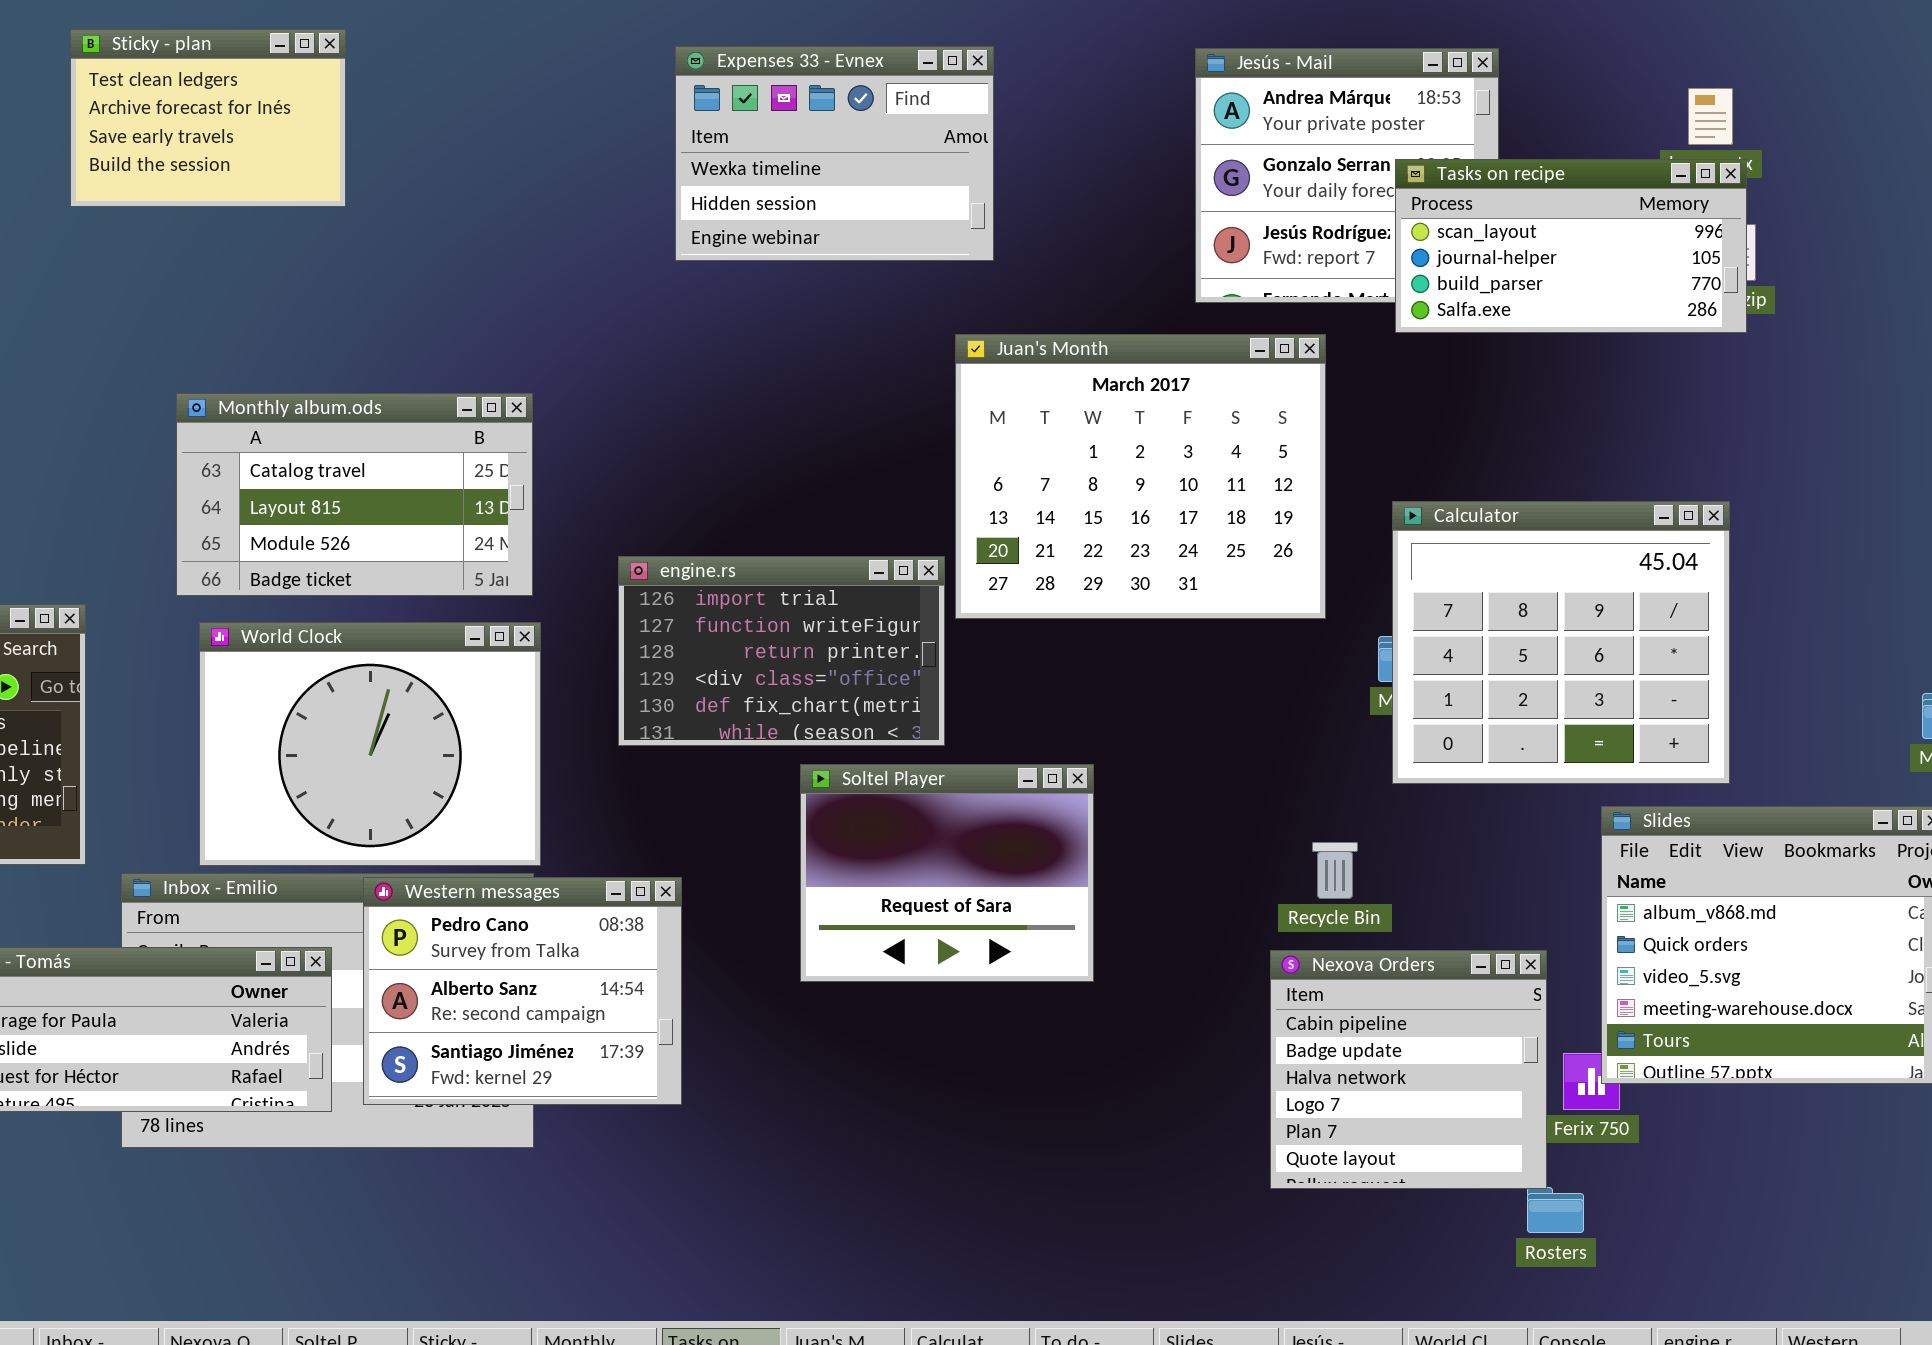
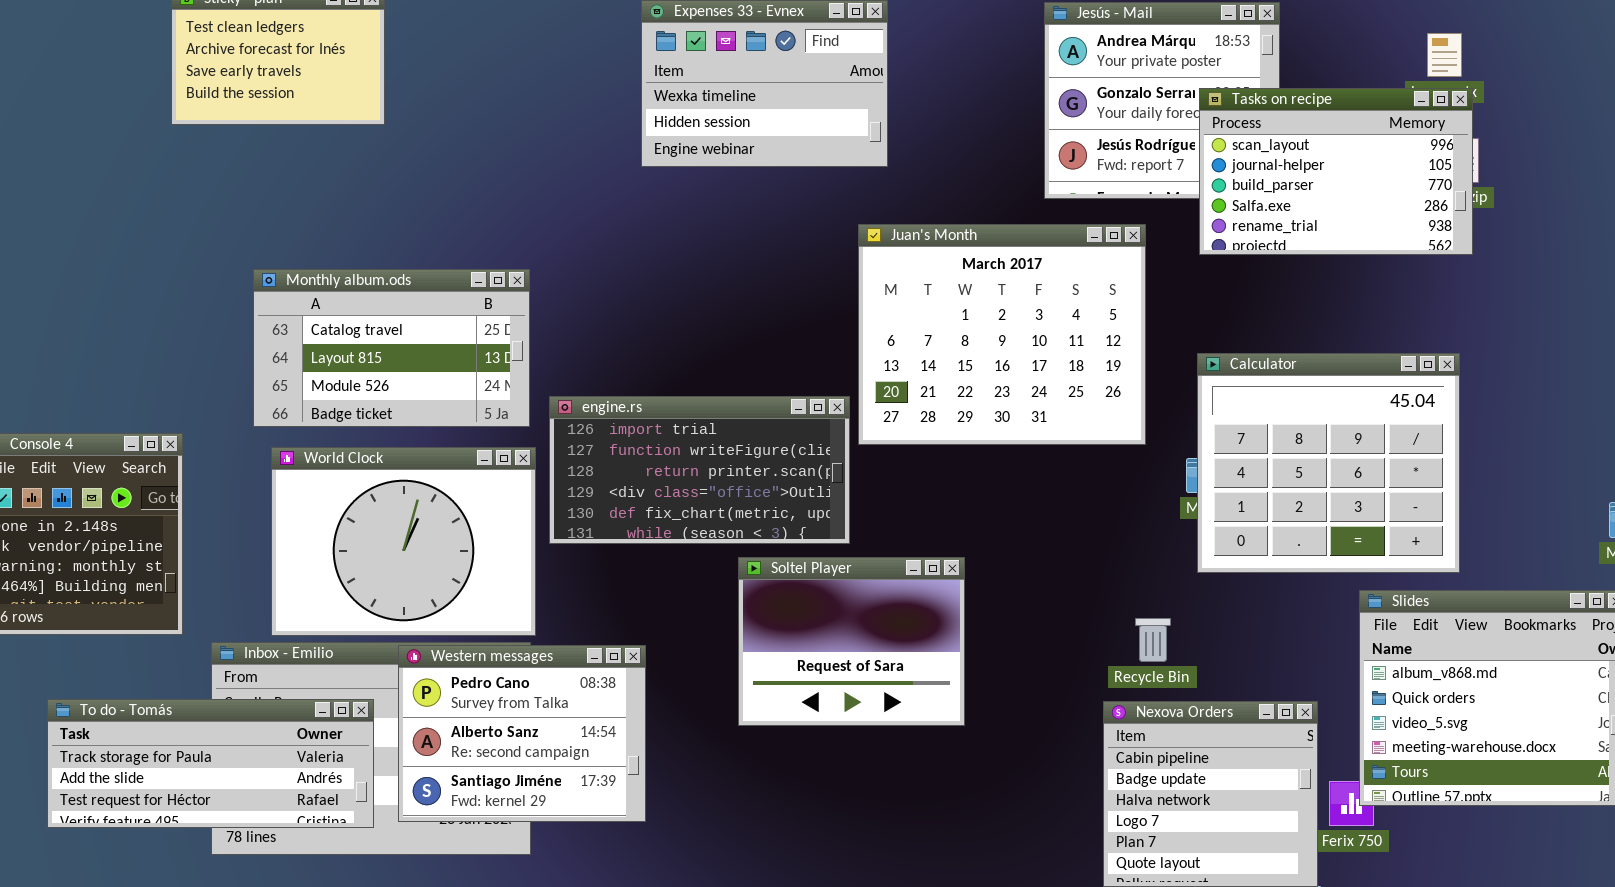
Tasks on recipe: [1395,159,1747,333] -> [1199,88,1473,255], resized
engine.rs: [618,556,945,746] -> [549,396,850,544], resized

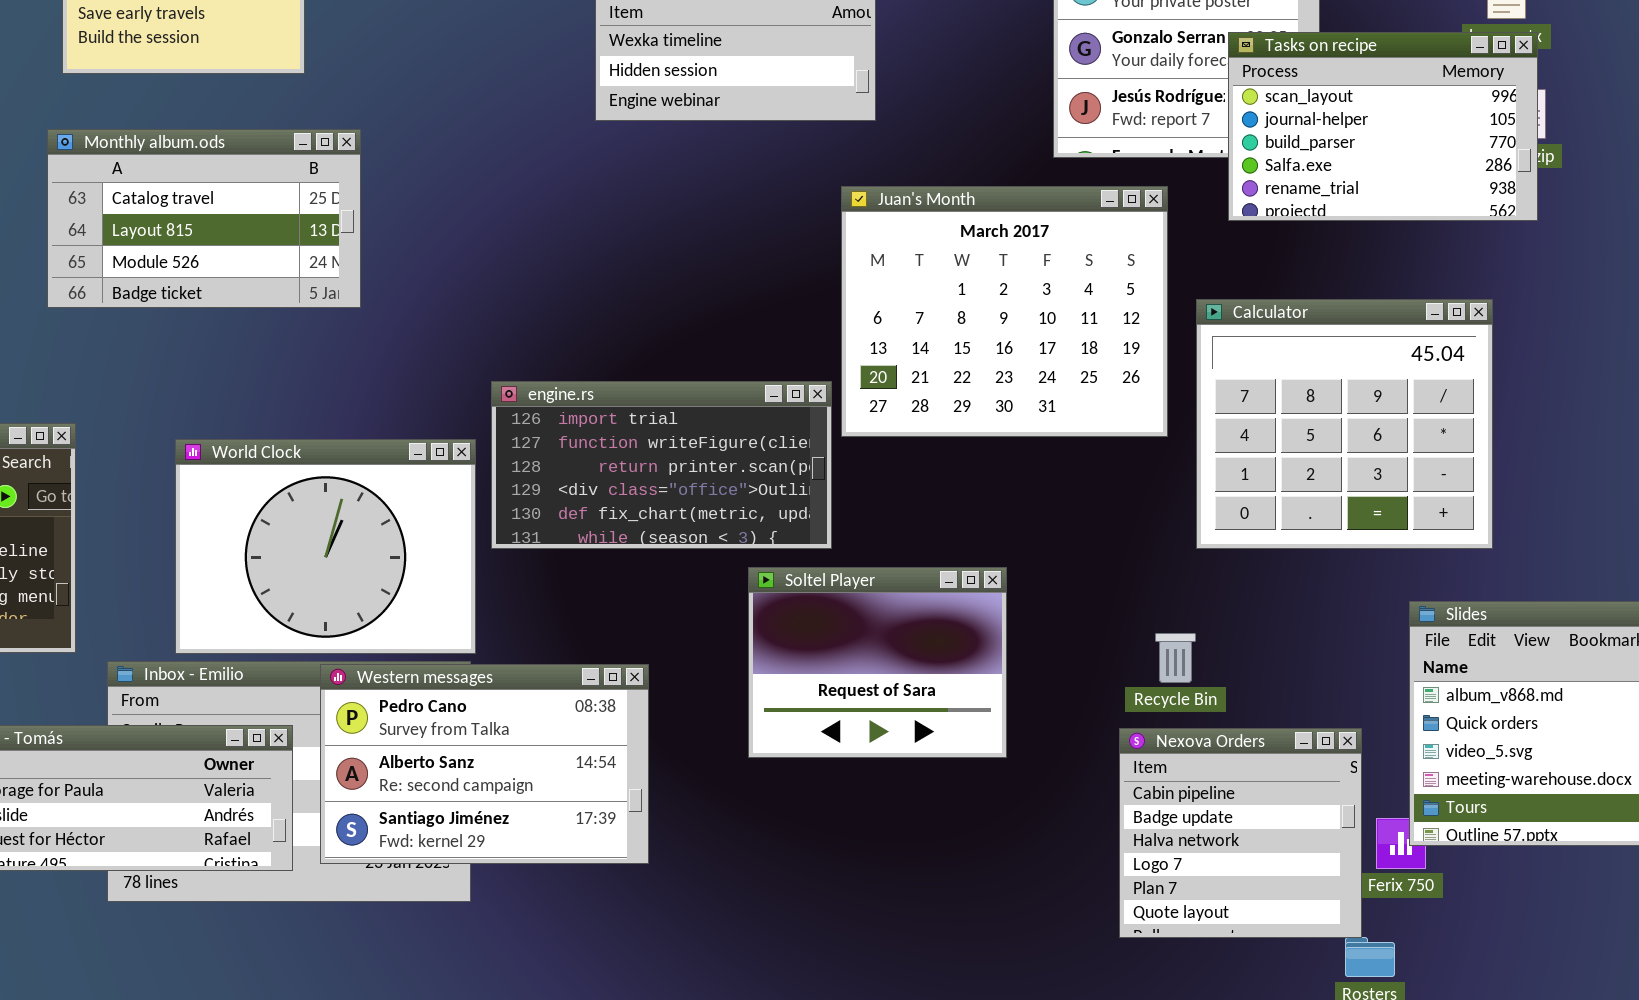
Monthly album.ods: [253,269,530,427] -> [47,129,361,308], moved
Calculator: [1197,353,1460,573] -> [1196,299,1493,549], moved
Soltel Player: [738,557,965,726] -> [748,567,1007,758], moved
Western messages: [398,645,646,822] -> [320,664,649,864], resized

